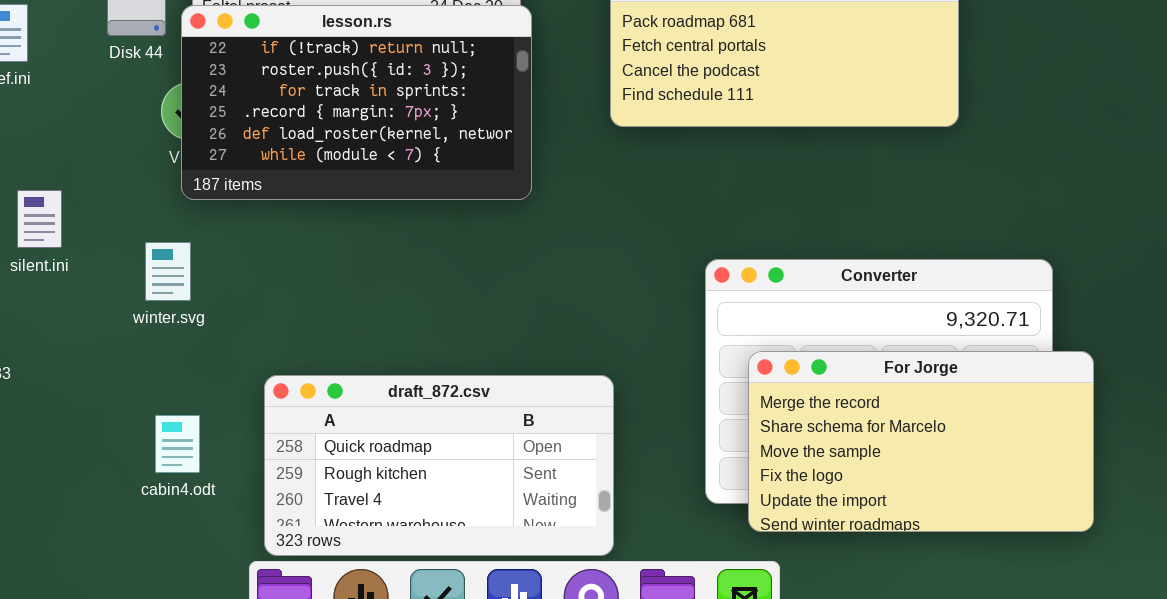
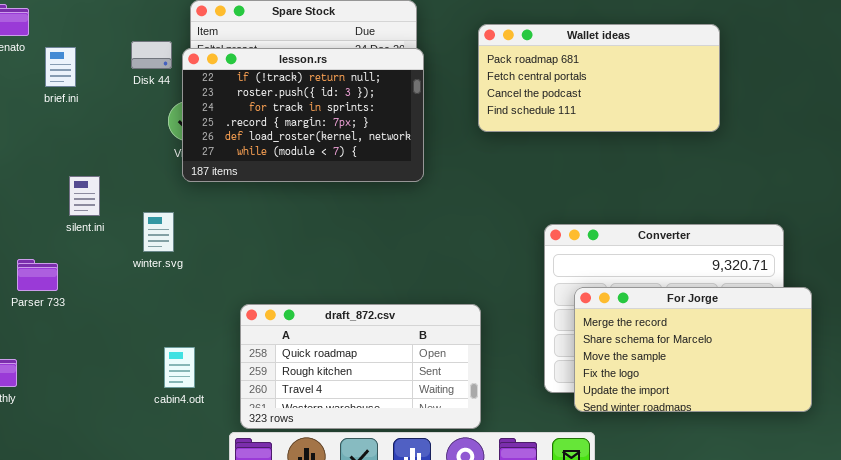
winter.svg: [145,242,191,301] -> [143,212,174,252], moved
cabin4.odt: [155,415,200,473] -> [164,347,195,388], moved

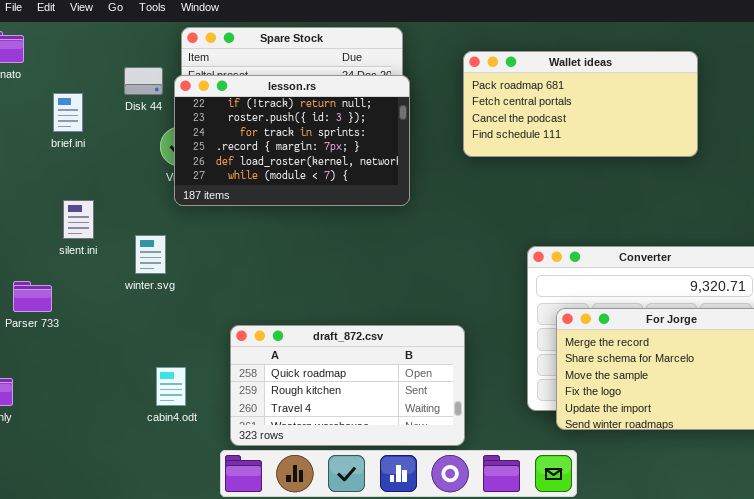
brief.ini: [45,47,76,87] -> [53,93,83,132], moved

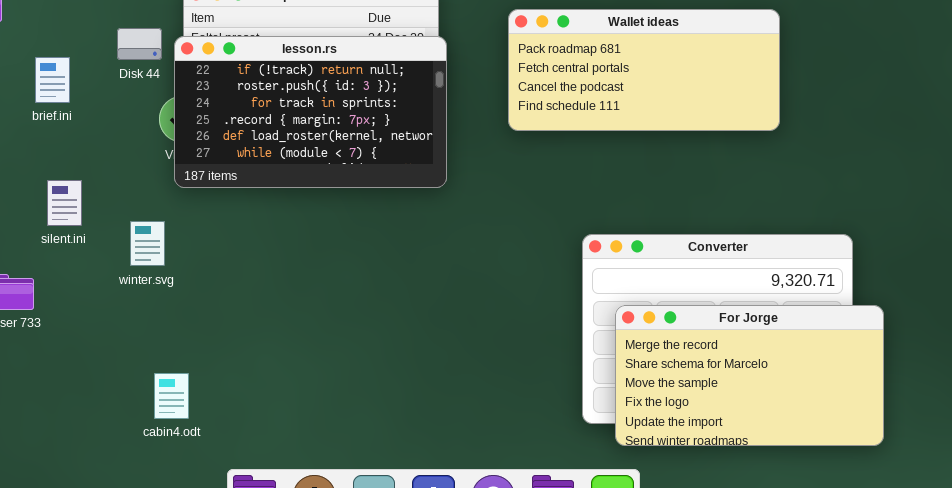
draft_872.csv: [230,325,465,446] -> none, closed

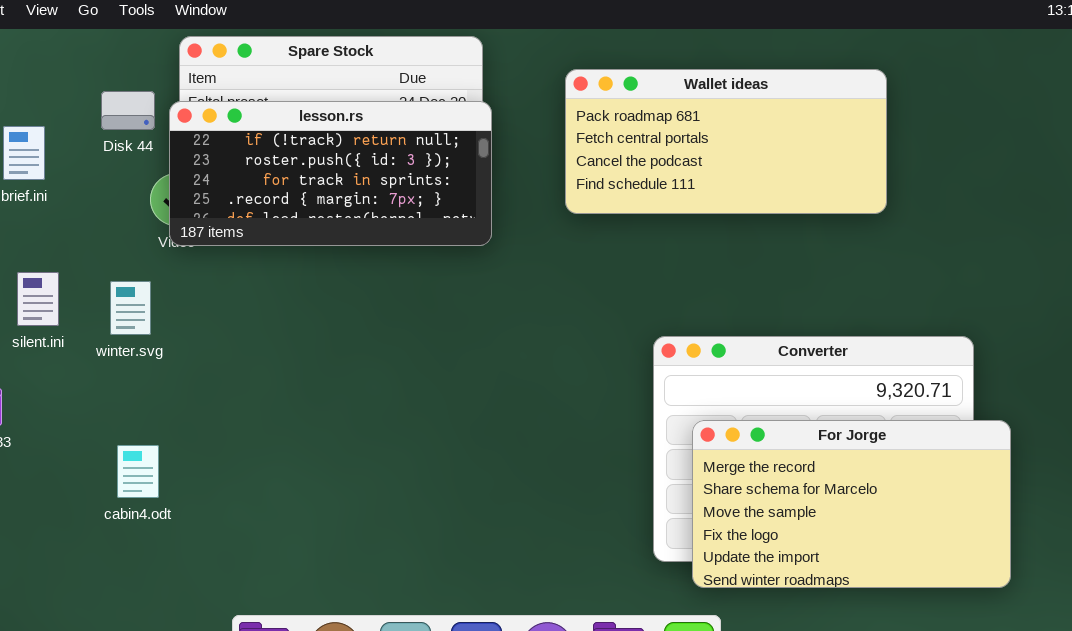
lesson.rs: [174,36,447,188] -> [169,101,492,246], resized
winter.svg: [130,221,165,266] -> [110,281,151,335], moved
cabin4.odt: [154,373,189,419] -> [117,445,159,498], moved

